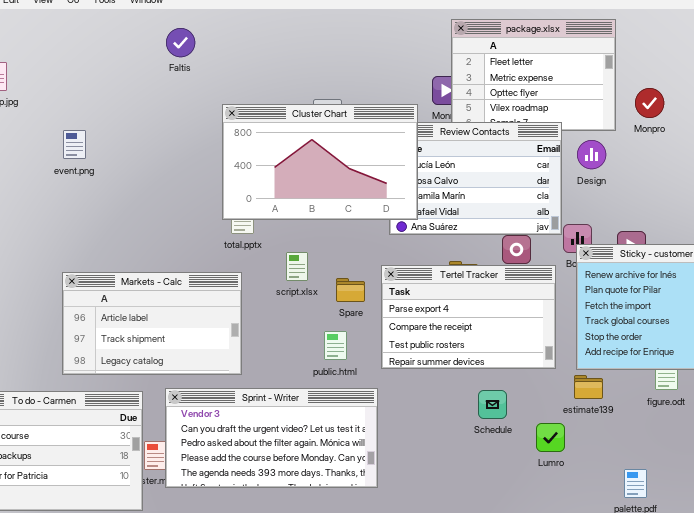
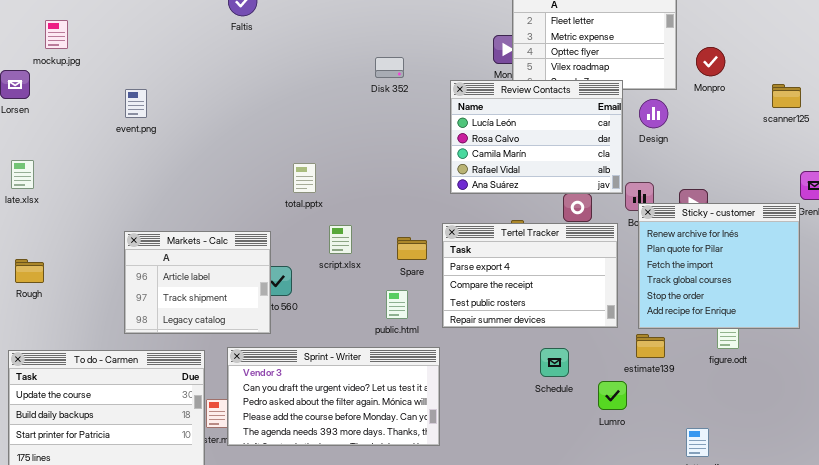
Cluster Chart: [222,104,418,220] -> none, closed
script.xlsx: [286,252,308,281] -> [329,225,352,254], moved
Markets - Calc: [62,272,242,375] -> [124,231,271,334], resized

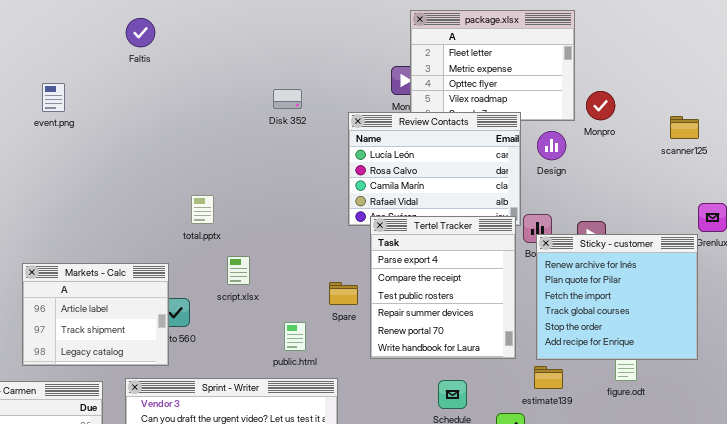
Monpro: [696,47,725,76] -> [586,91,615,120], moved
event.png: [125,89,147,118] -> [42,83,65,112], moved
Tertel Tracker: [442,223,618,328] -> [370,216,516,359], resized
Spare: [397,237,427,260] -> [329,282,358,305], moved

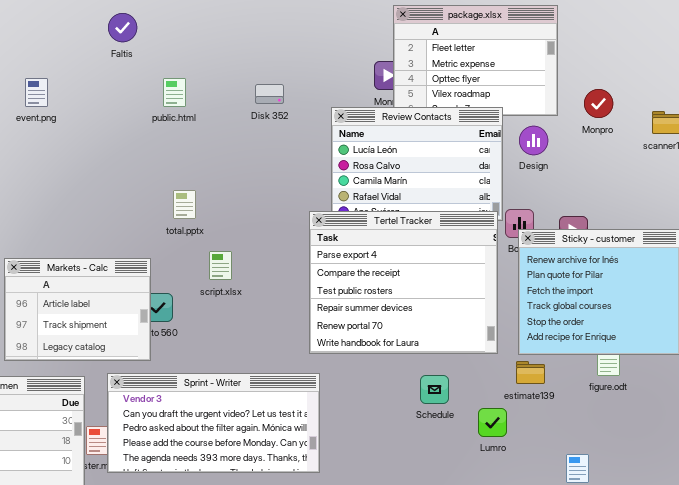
Monpro: [586,91,615,120] -> [584,89,613,118], moved
Tertel Tracker: [370,216,516,359] -> [309,211,498,354], resized
public.html: [284,322,306,351] -> [163,78,186,107], moved

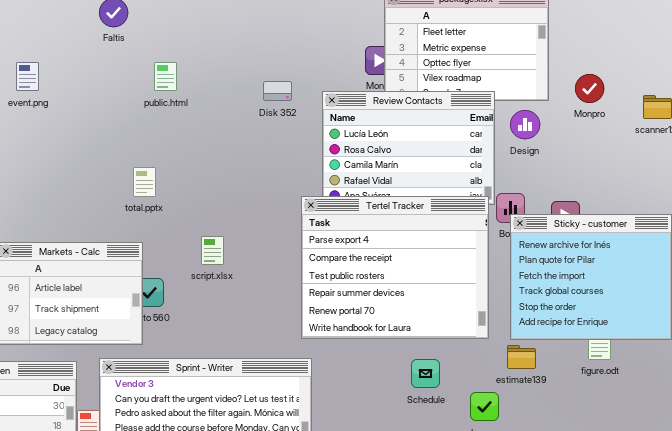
Disk 352: [255,84,284,104] -> [263,81,292,101], moved
total.pptx: [173,190,196,219] -> [133,167,156,197], moved

